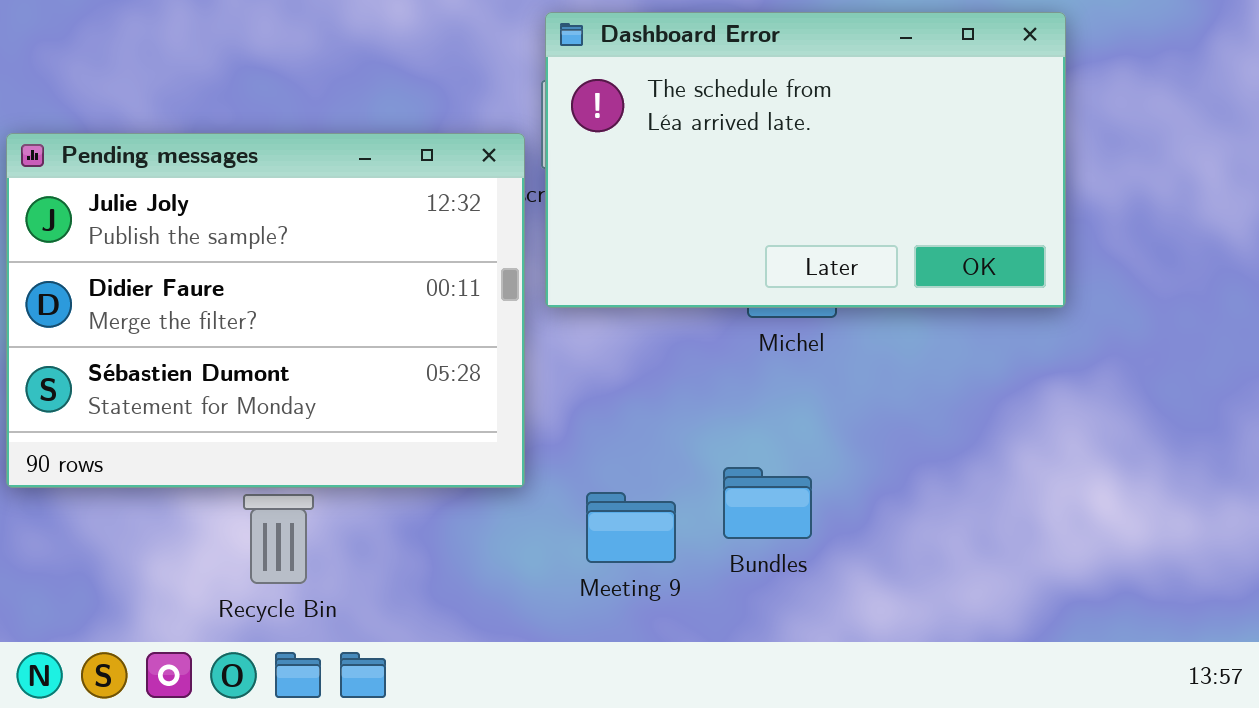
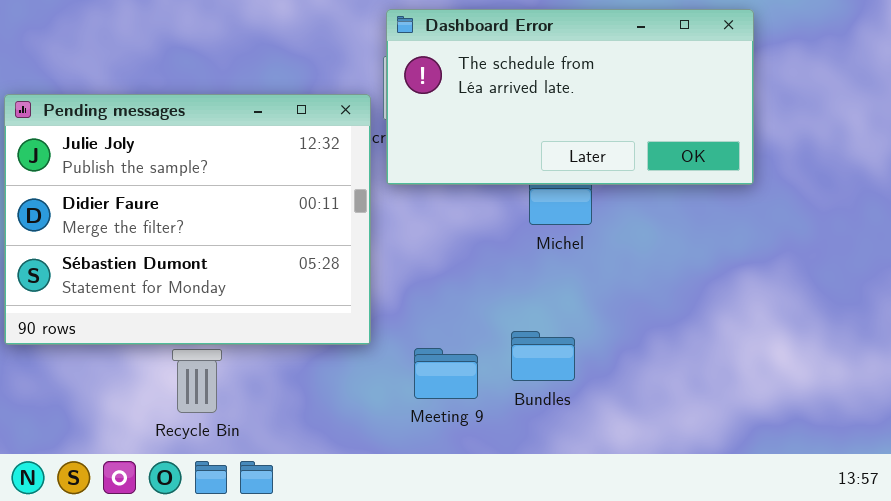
Dashboard Error: [545,12,1066,308] -> [386,9,754,185], resized

